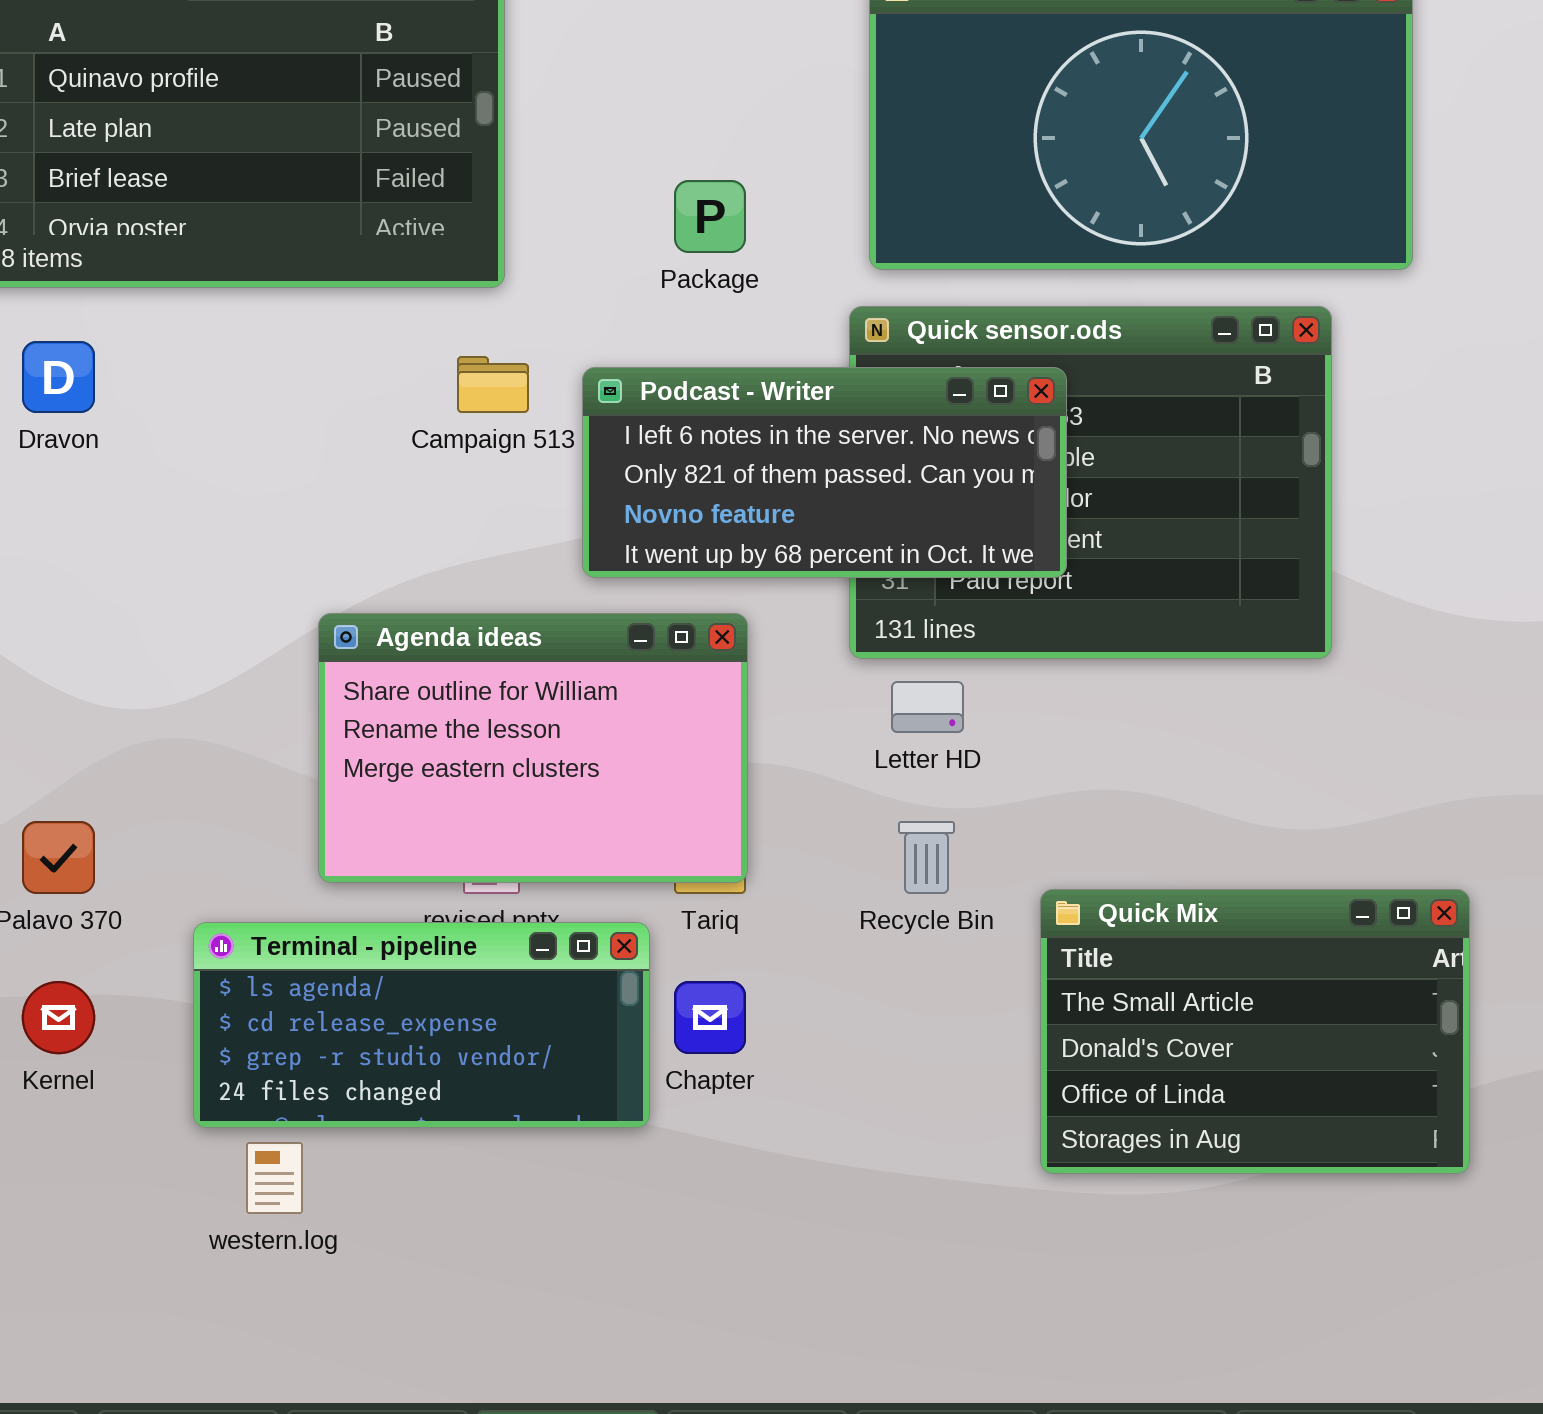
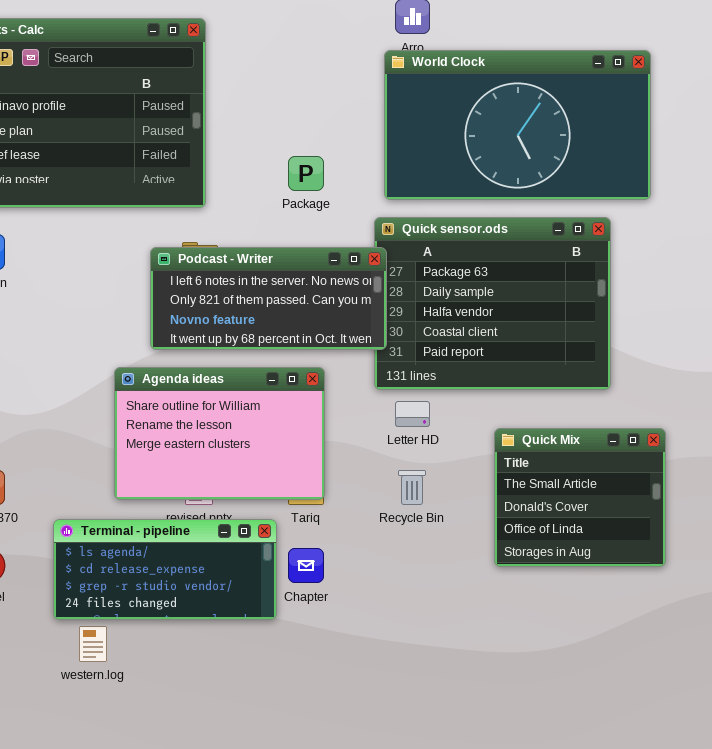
Podcast - Writer: [582,367,1067,578] -> [150,247,387,350], moved
Quick Mix: [1040,889,1470,1174] -> [494,428,666,567], moved, resized

